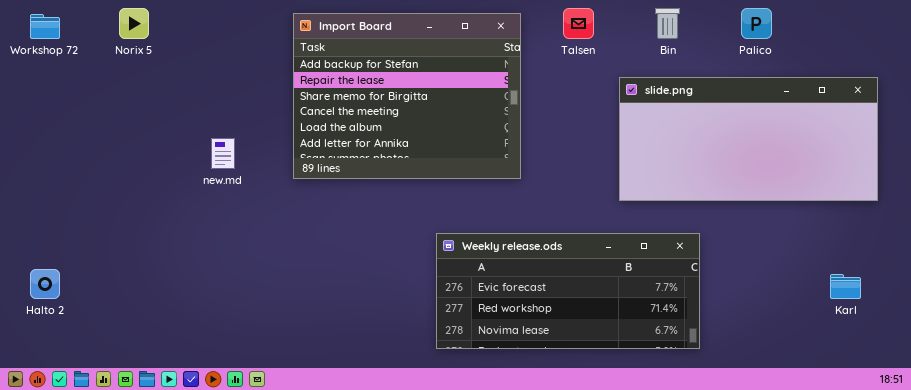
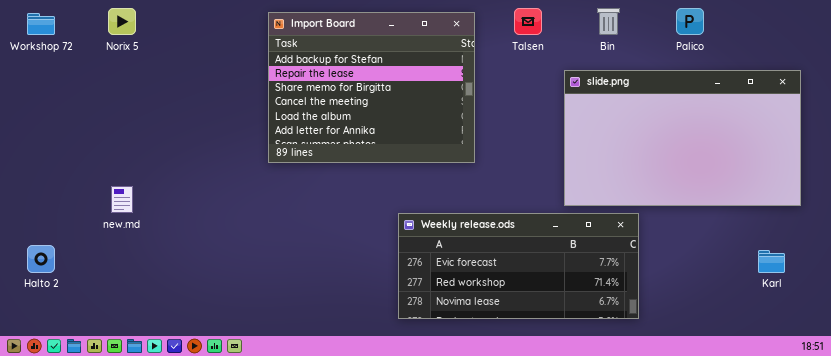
slide.png: [619,77,878,201] -> [564,70,801,206], resized
new.md: [211,138,235,169] -> [111,186,133,213], moved

